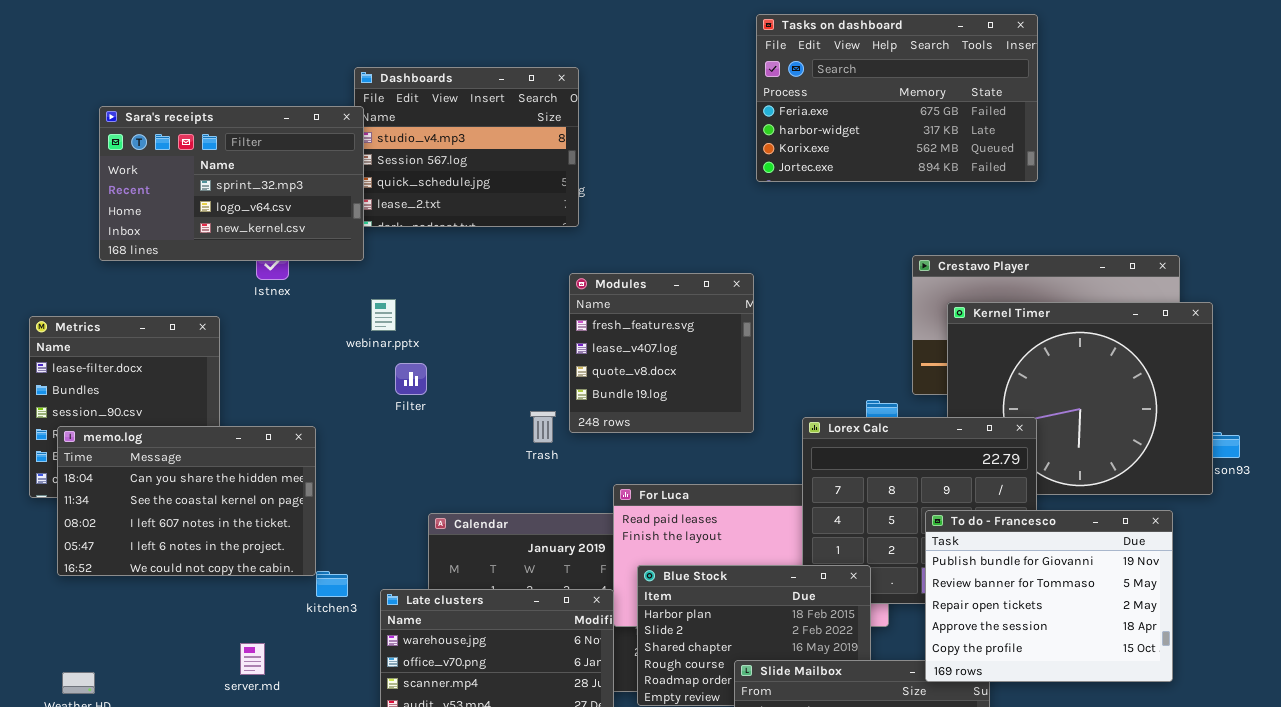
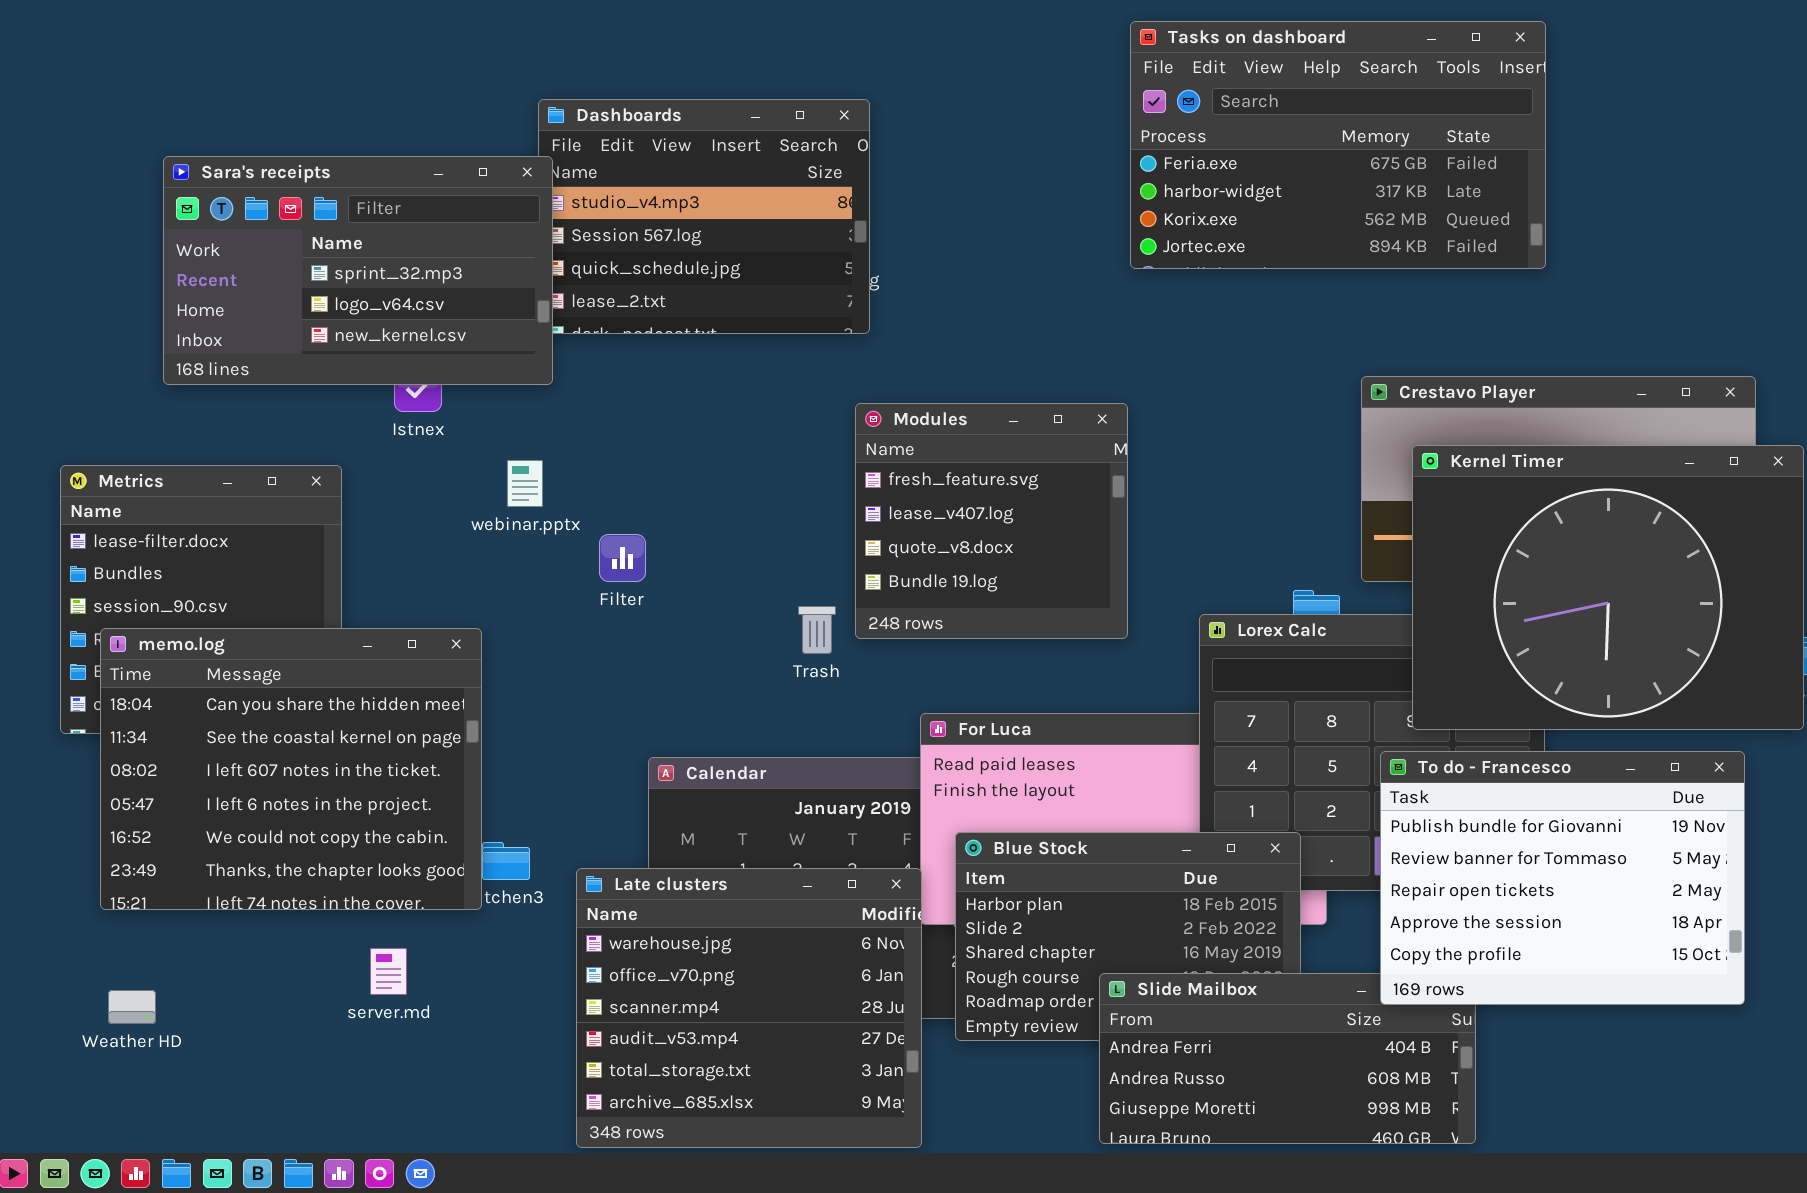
webinar.pptx: [371,299,396,331] -> [507,460,543,507], moved
Kernel Timer: [947,302,1213,495] -> [1412,445,1804,730], raised
memo.log: [57,426,316,576] -> [100,628,482,910], resized

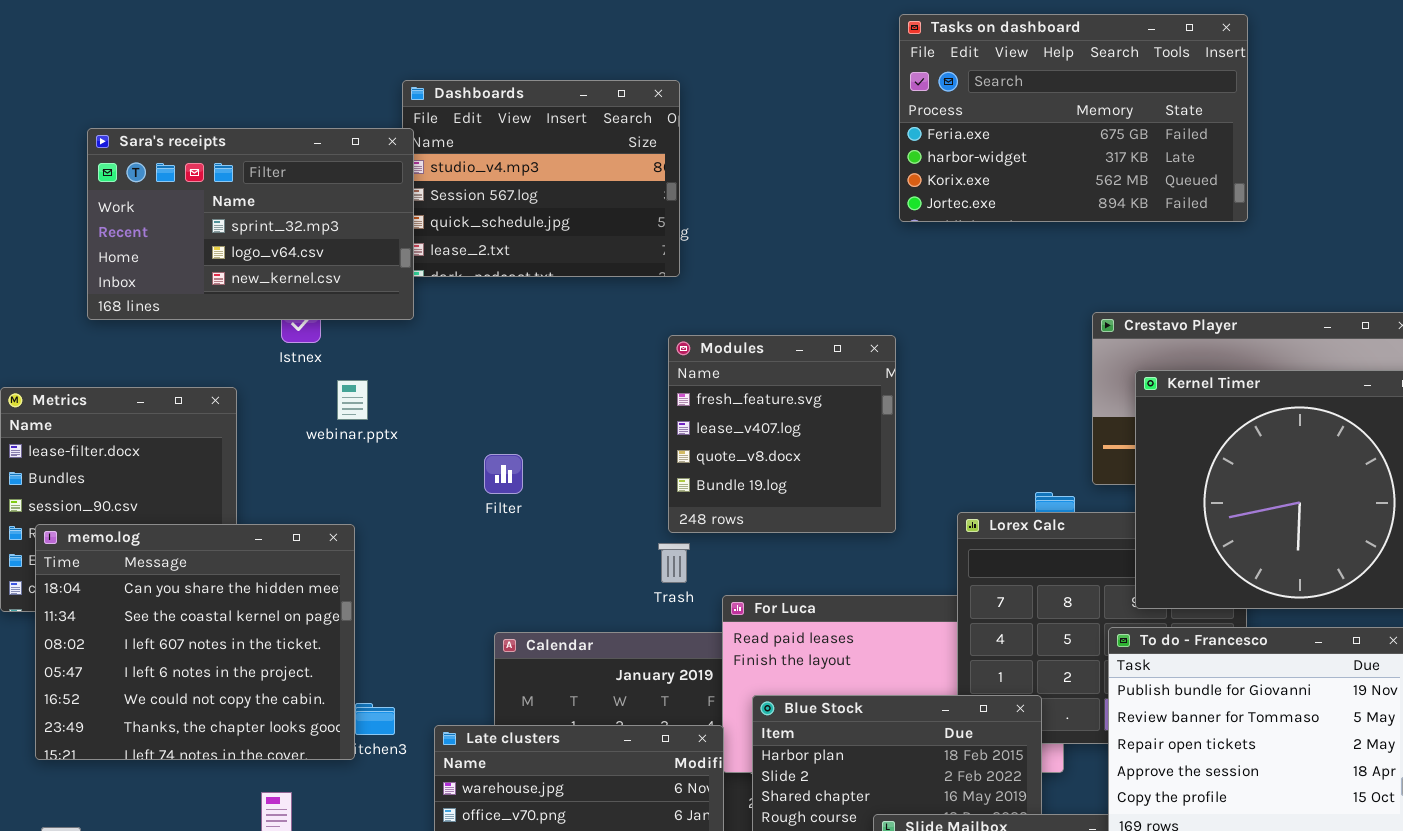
webinar.pptx: [507,460,543,507] -> [337,380,368,420], moved
Filter: [599,534,646,582] -> [484,454,523,494], moved
Trash: [798,606,836,654] -> [658,543,690,583], moved

